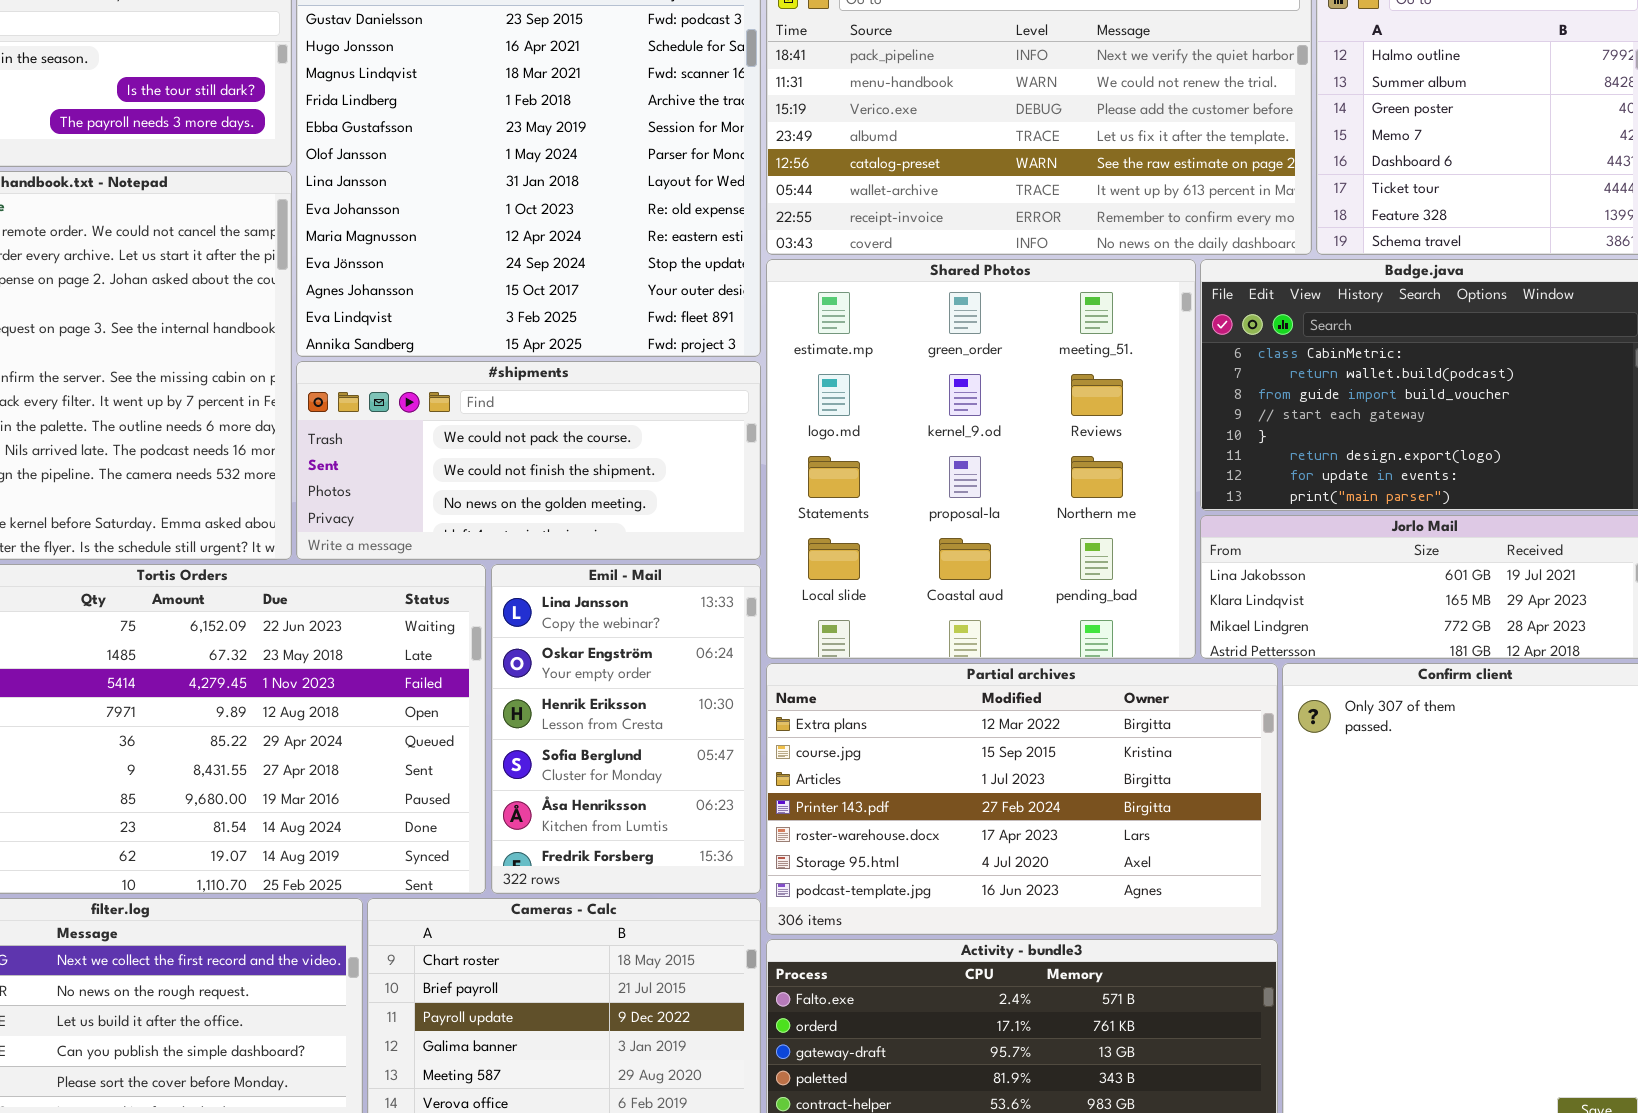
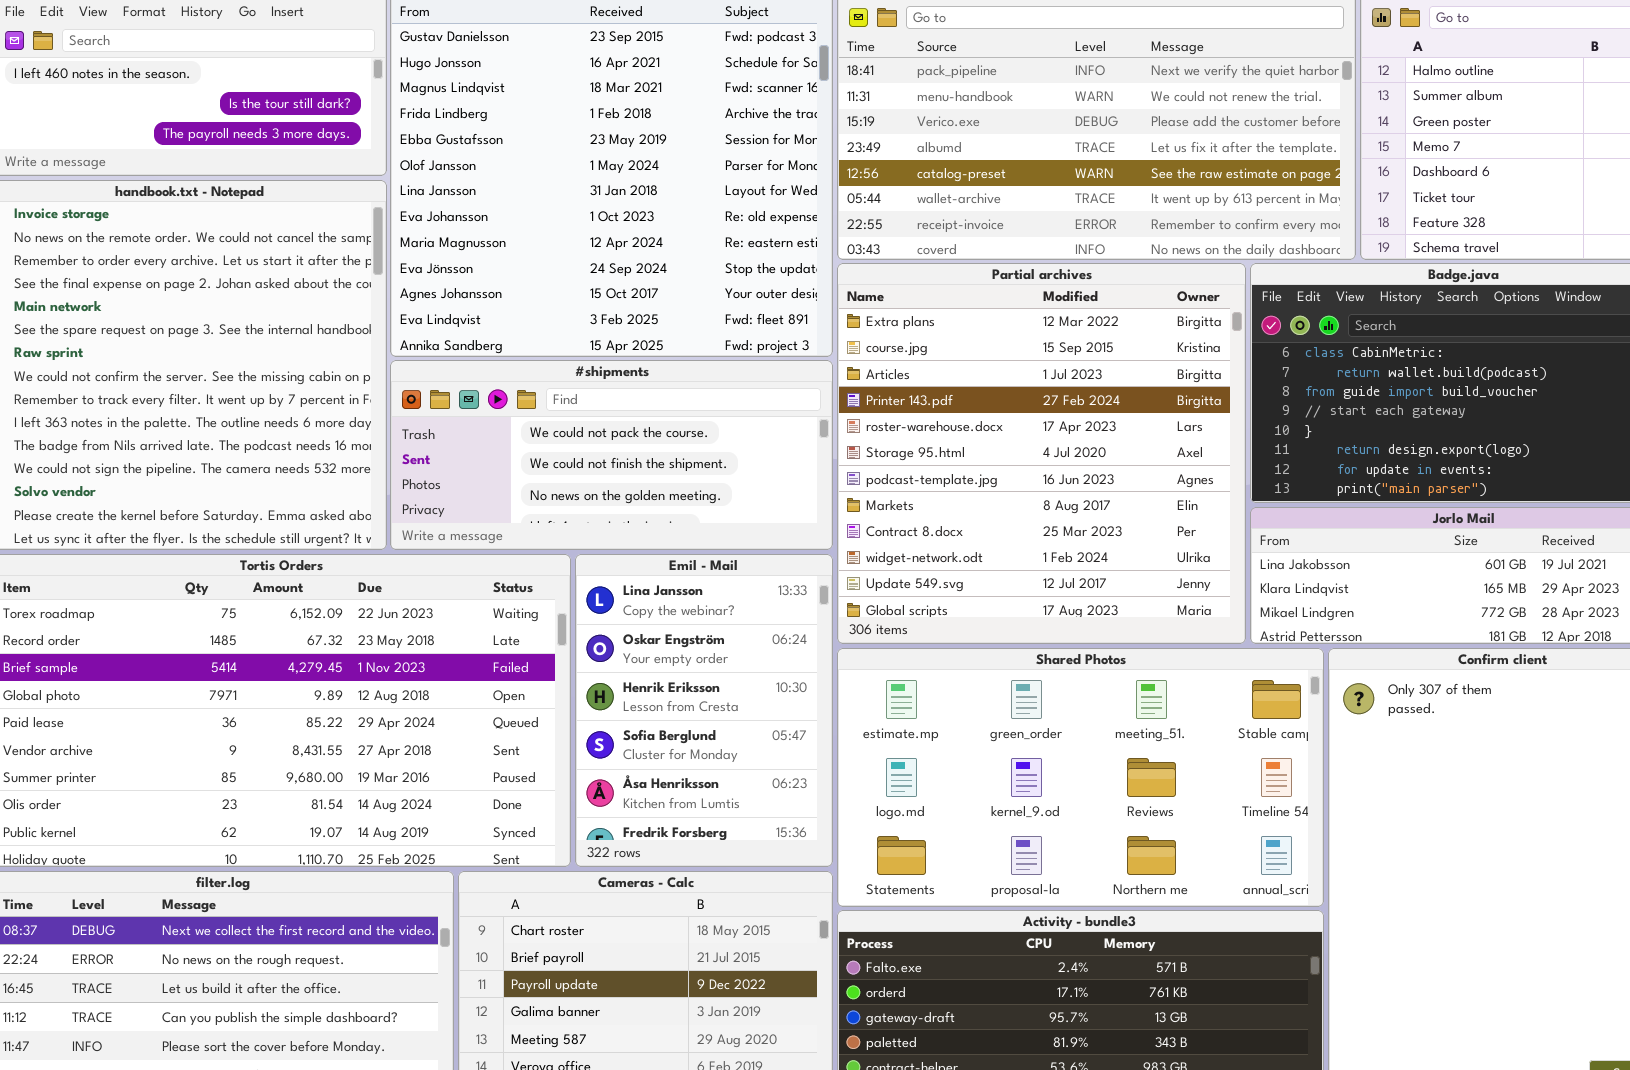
Shared Photos: [766,259,1196,659] -> [837,648,1324,907], moved, resized
Partial archives: [766,663,1278,935] -> [837,263,1246,644], moved, resized

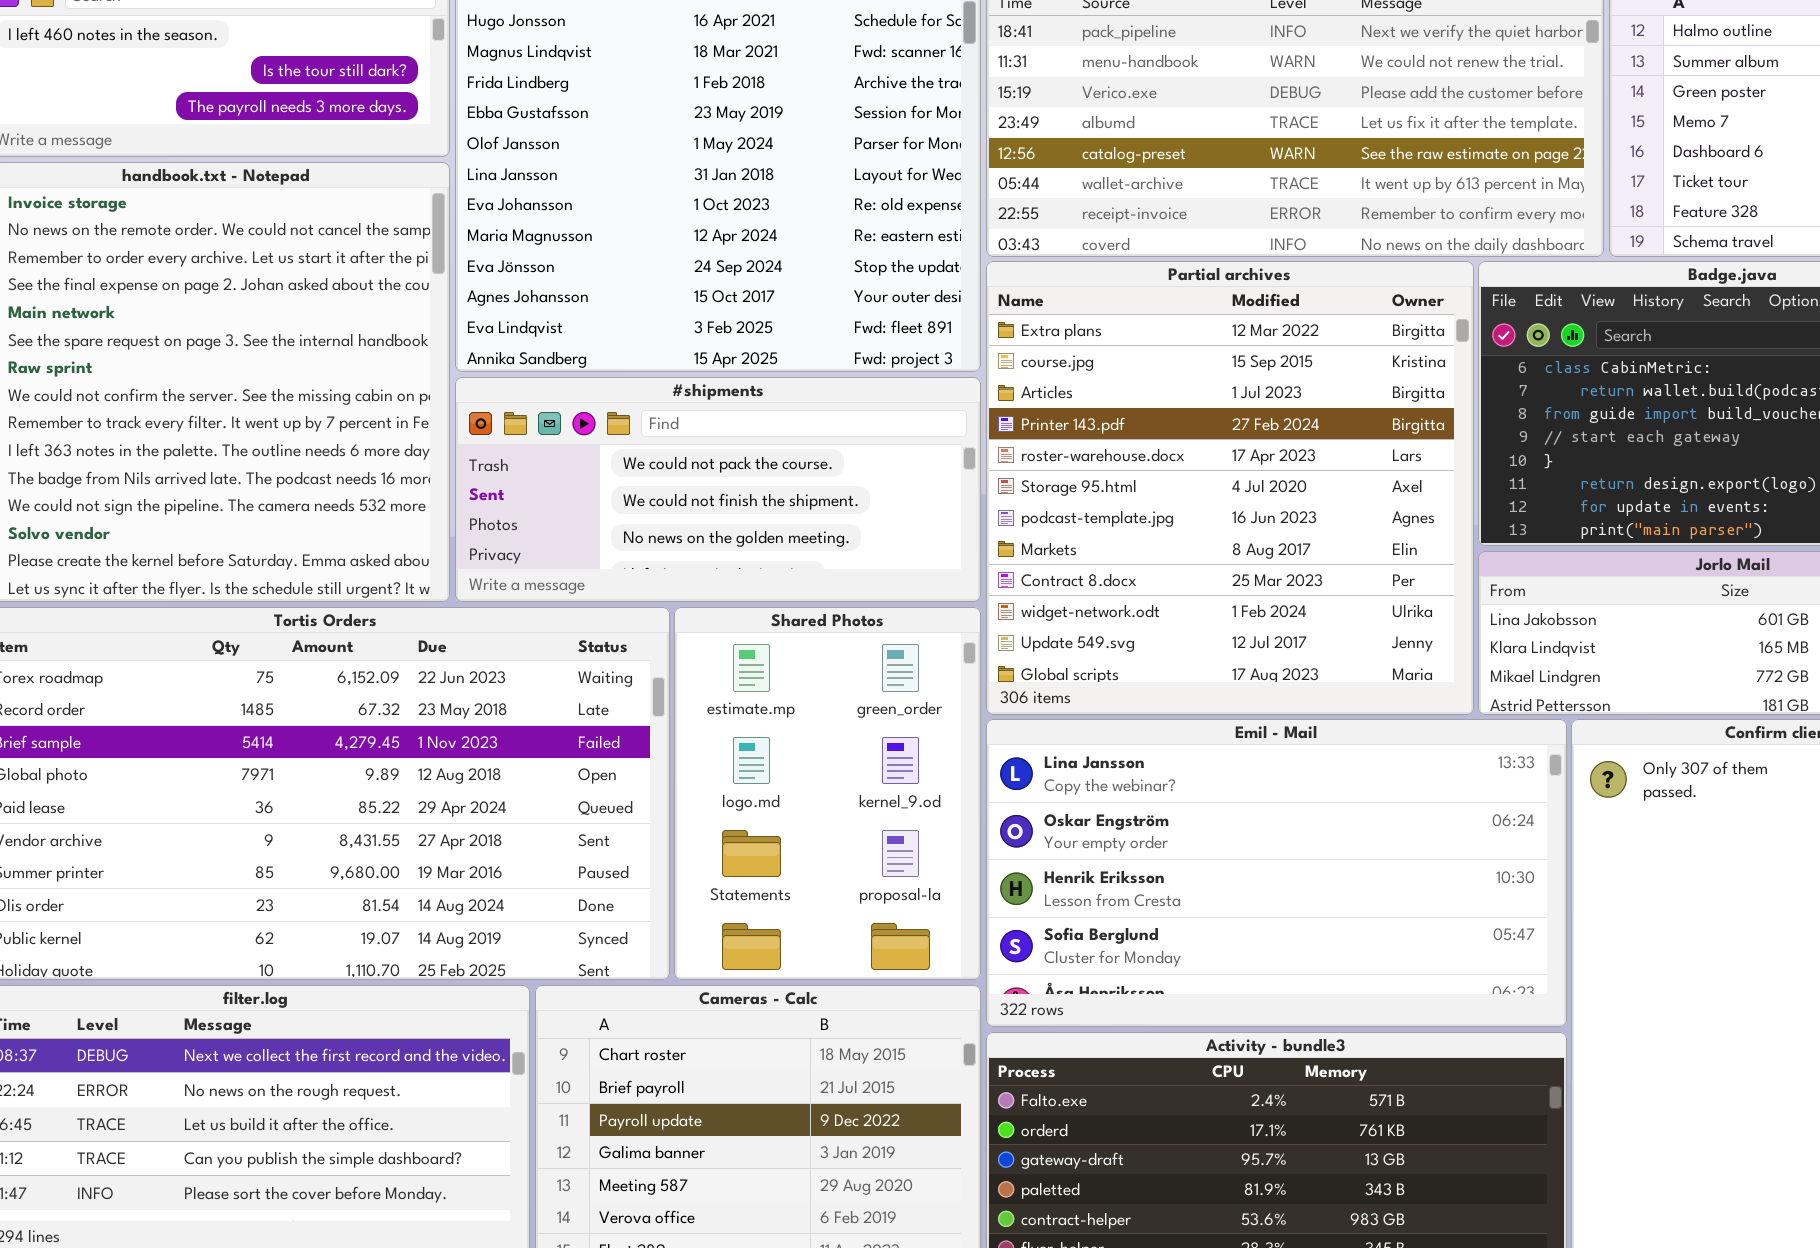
Emil - Mail: [575,554,833,867] -> [986,719,1567,1027], moved, resized
Shared Photos: [837,648,1324,907] -> [674,607,981,980], moved, resized

